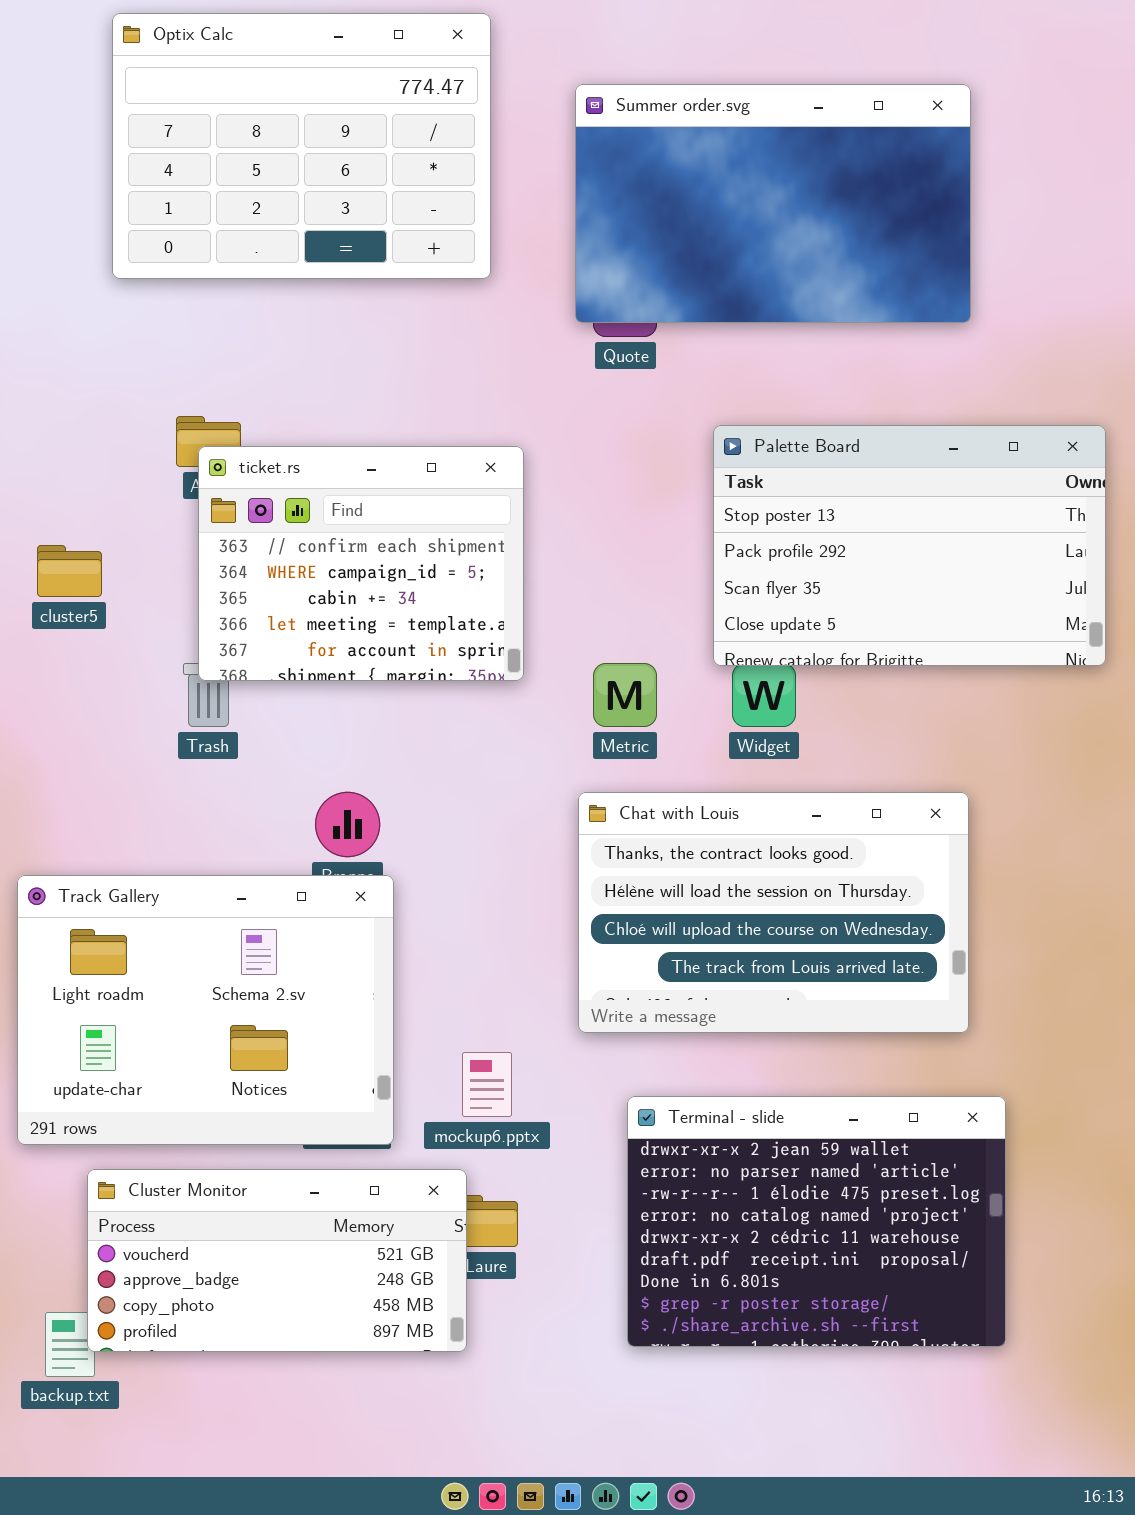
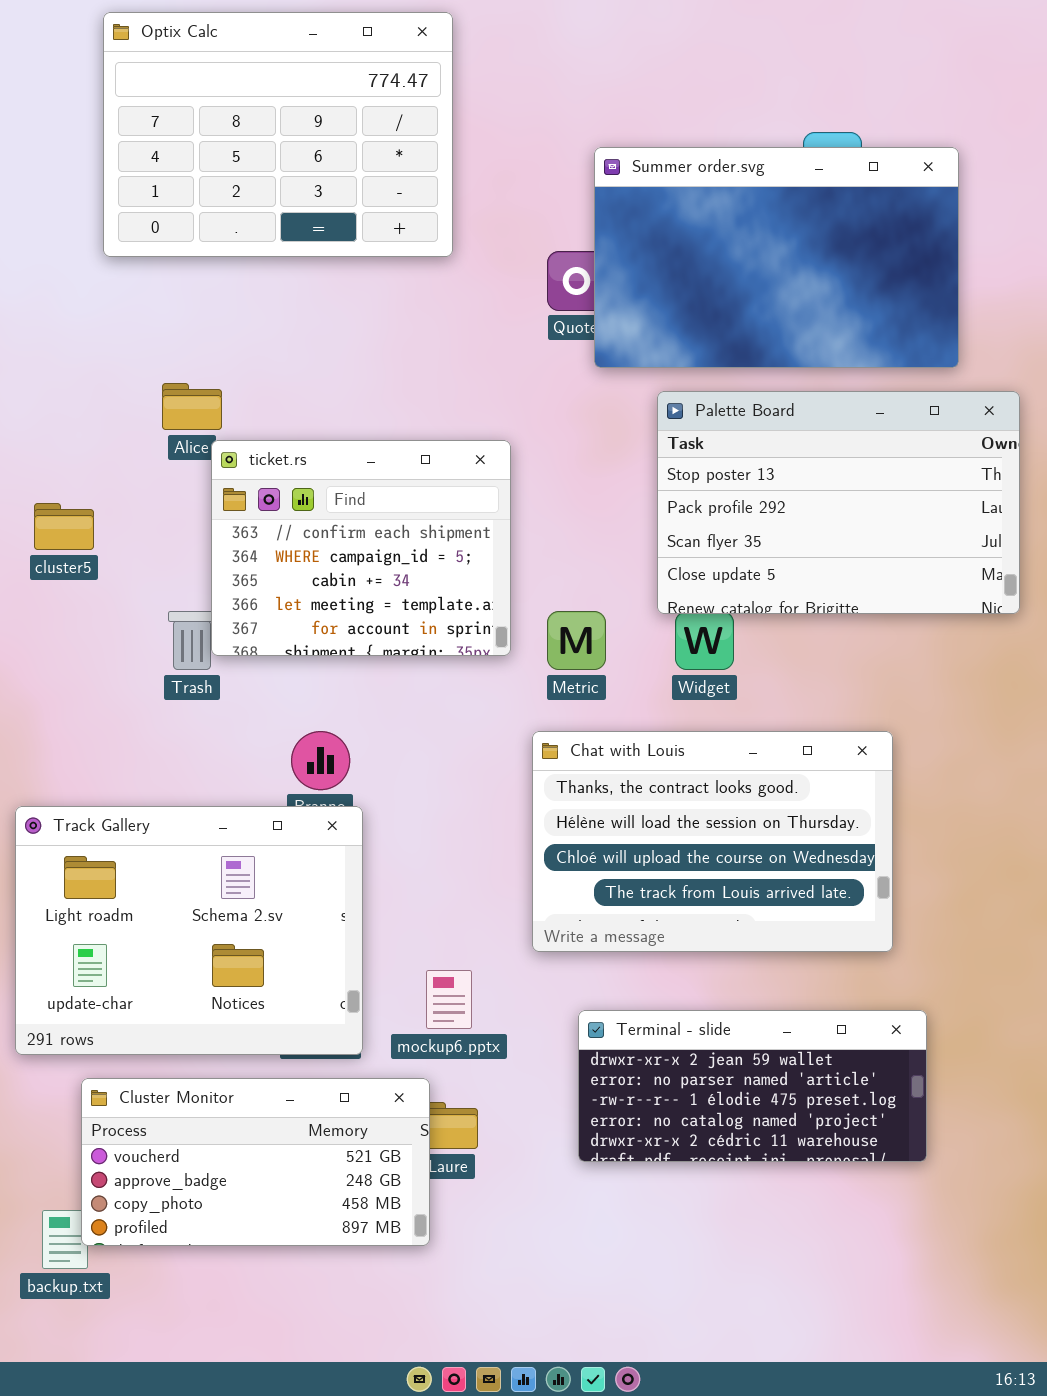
Summer order.svg: [575,84,971,323] -> [594,147,959,368], moved
ticket.rs: [198,446,524,681] -> [211,440,511,656], moved
Terminal - slide: [627,1096,1006,1347] -> [578,1010,927,1162], resized

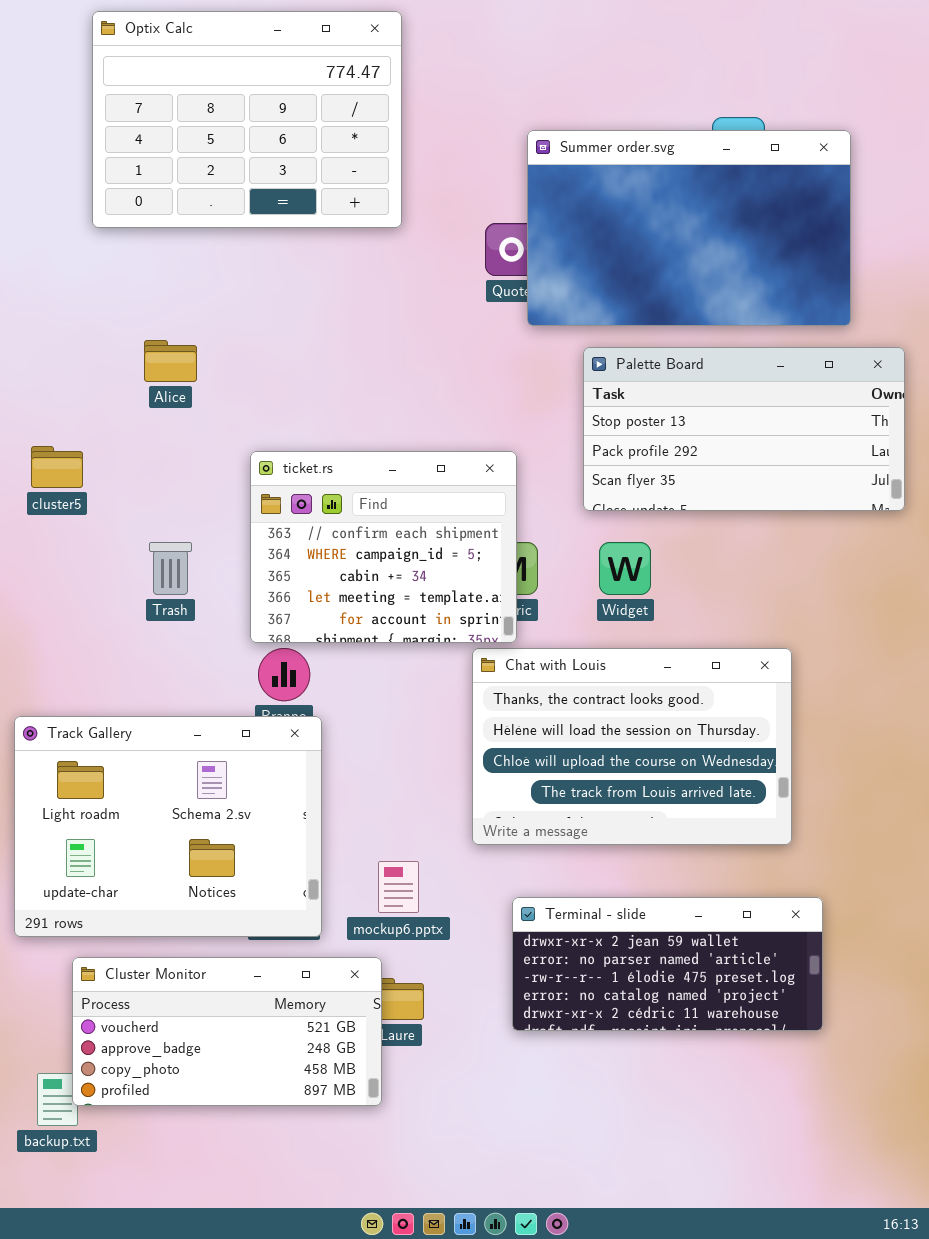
Palette Board: [657,391,1020,614] -> [583,347,905,511], resized
ticket.rs: [211,440,511,656] -> [250,451,517,643], moved

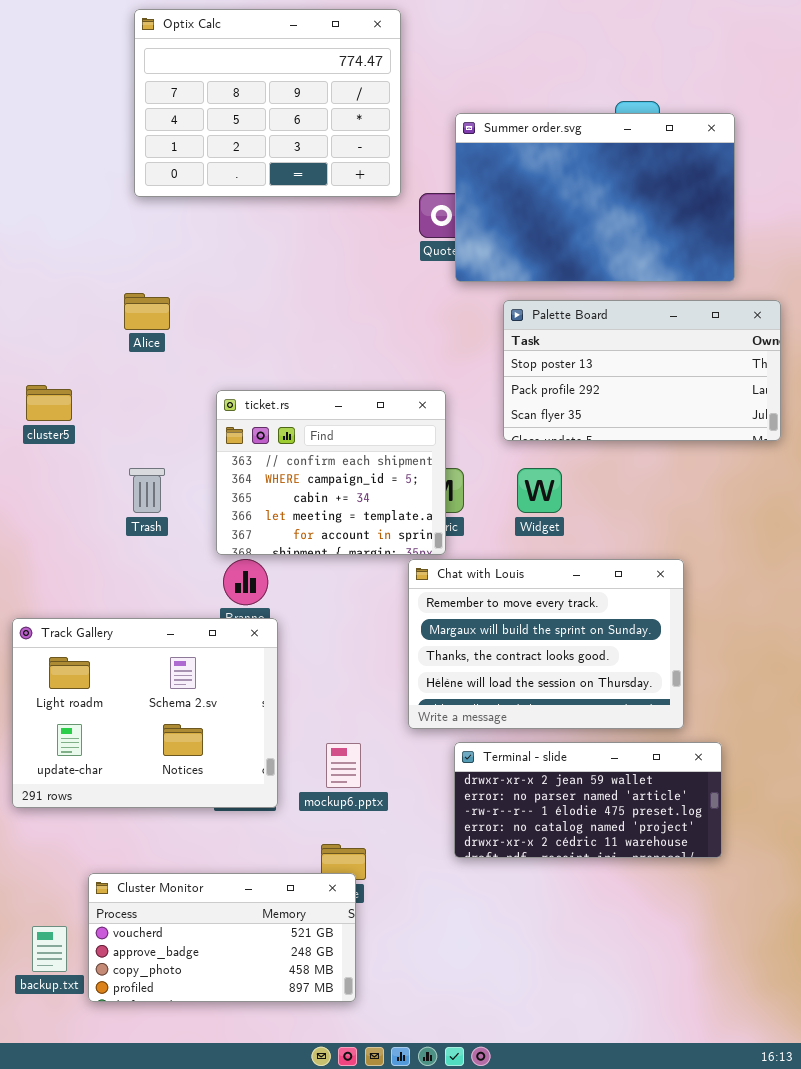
Optix Calc: [92,11,402,228] -> [134,9,401,197], moved
Chat with Louis: [472,648,792,845] -> [408,559,684,729], scrolled up 2 rows
Terminal - slide: [512,897,823,1031] -> [454,742,722,858], moved
Cluster Monitor: [72,957,382,1106] -> [88,873,356,1002], moved

